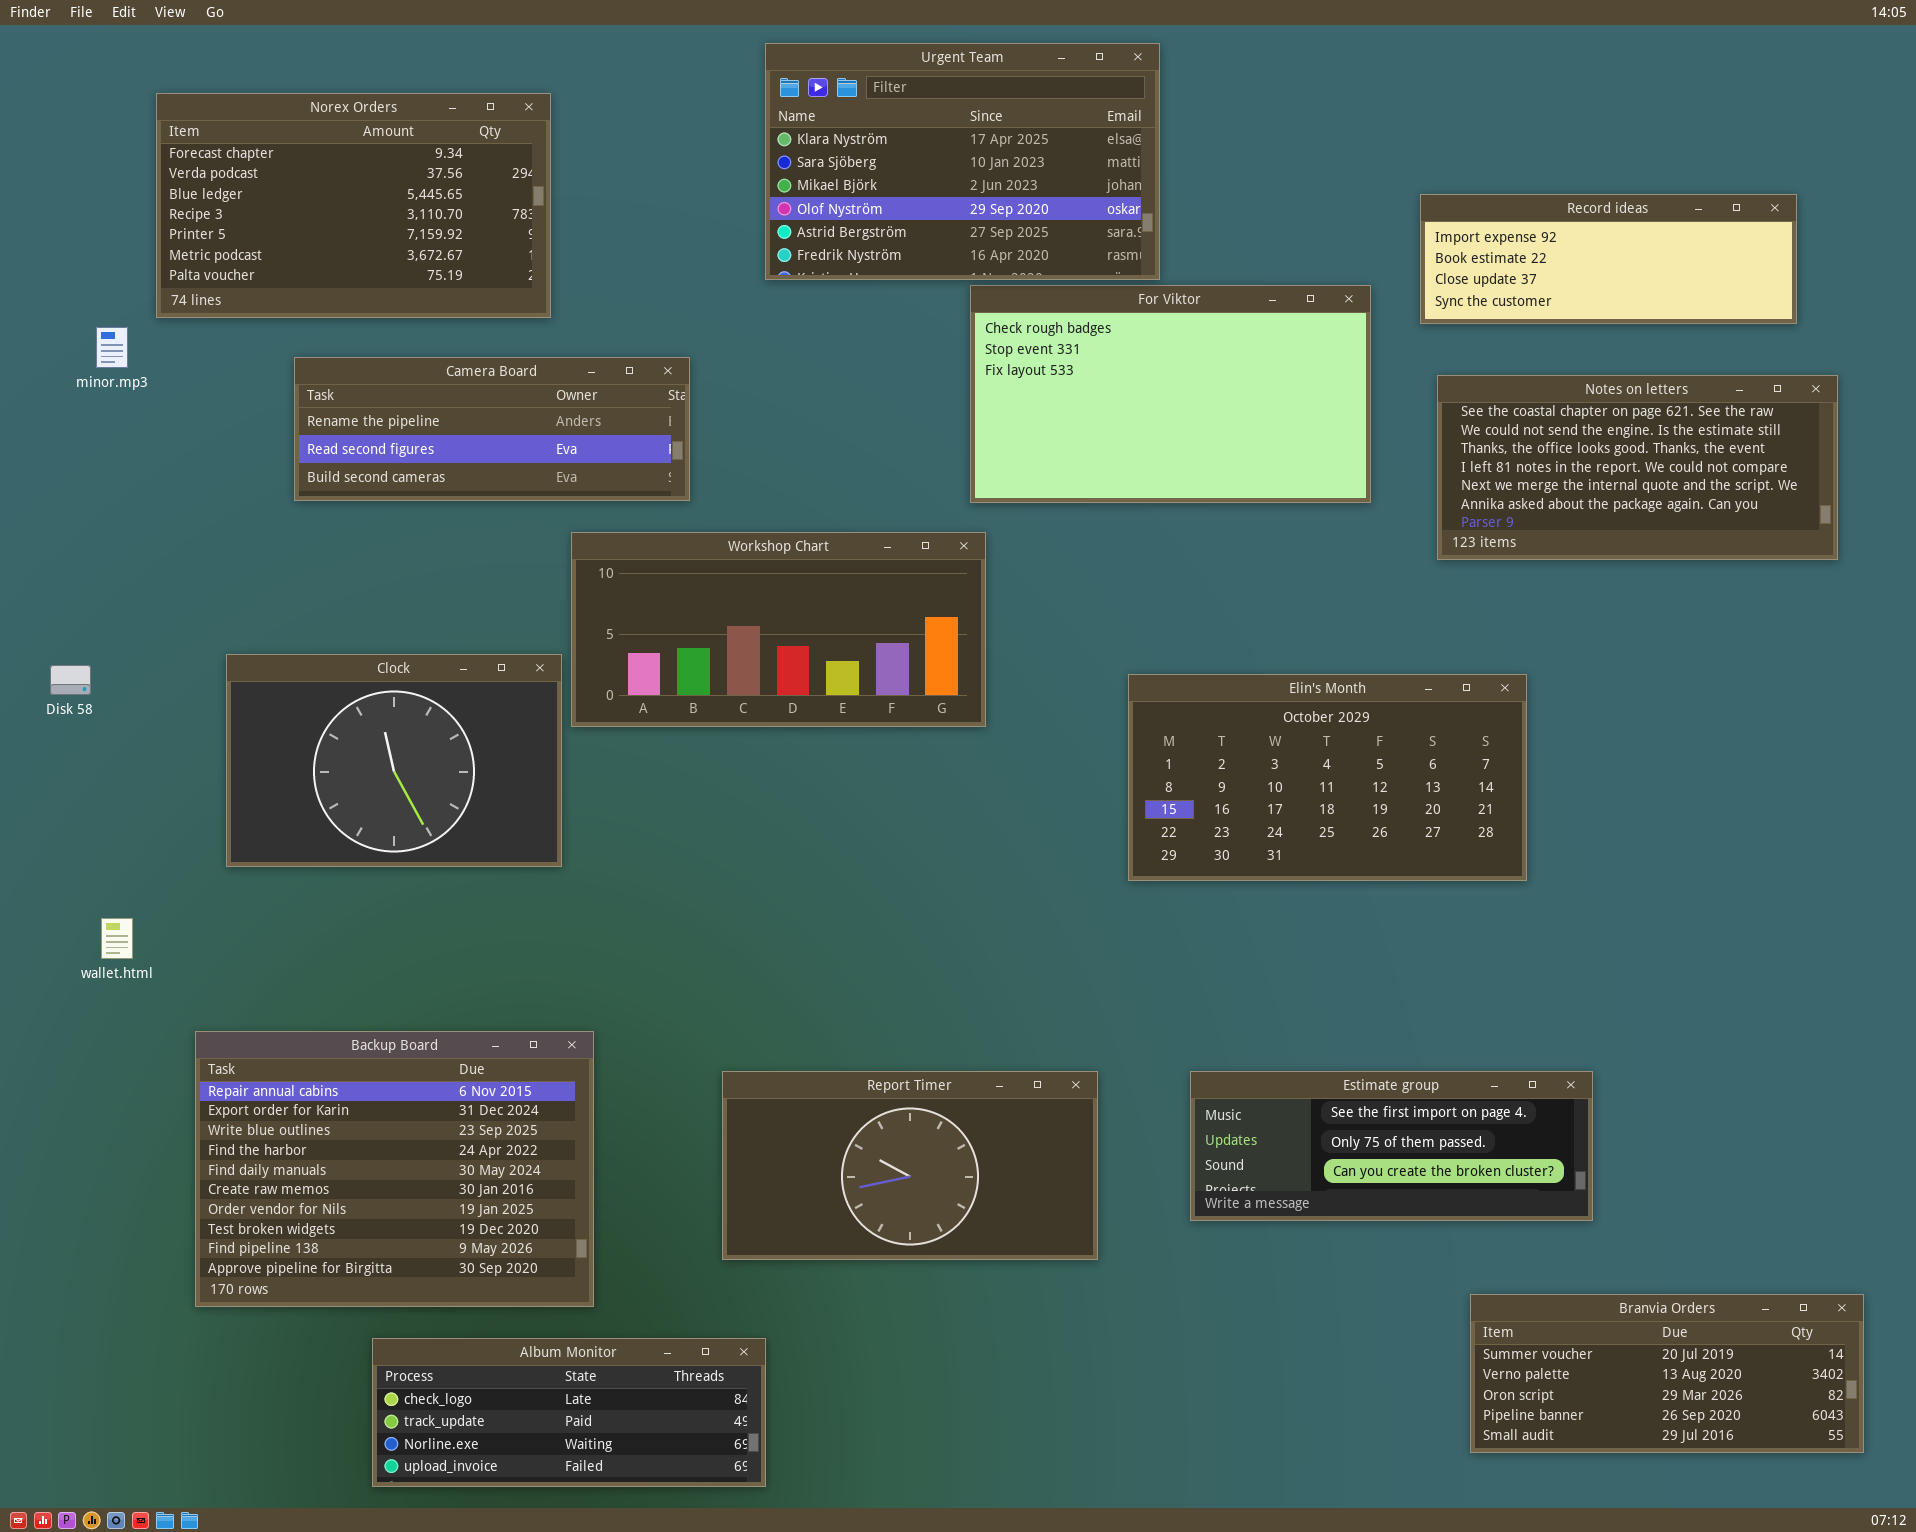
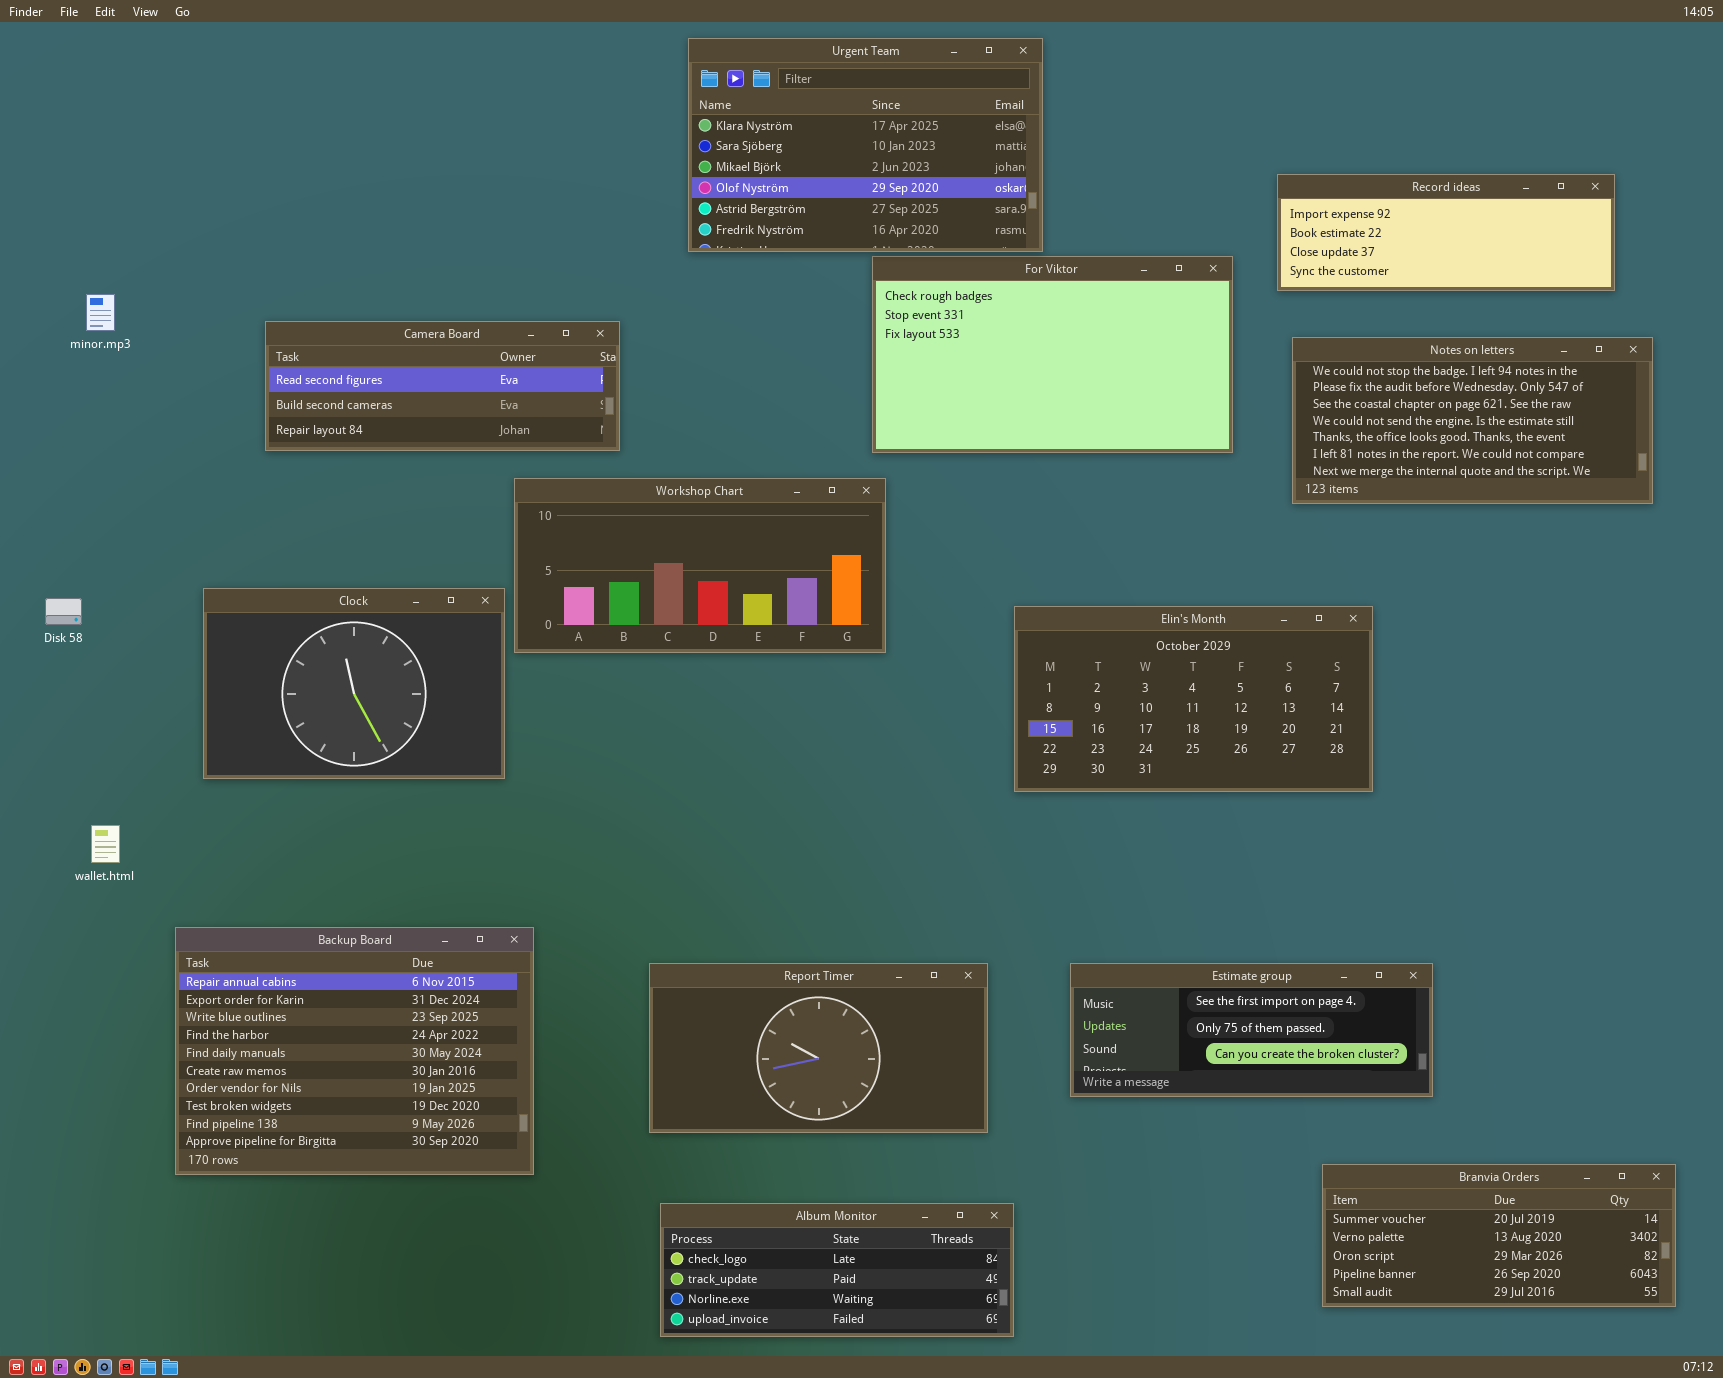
Norex Orders: [156,93,551,318] -> none, closed
Camera Board: [294,357,690,501] -> [265,321,620,451], scrolled down 1 row
Notes on letters: [1437,375,1838,560] -> [1292,337,1653,504], scrolled up 2 rows
Album Monitor: [372,1338,766,1487] -> [660,1203,1014,1337], moved

